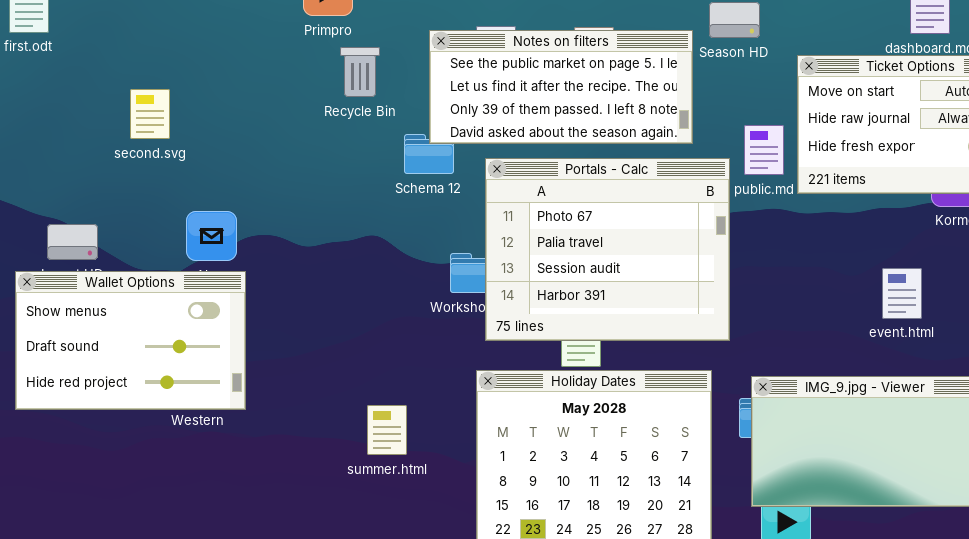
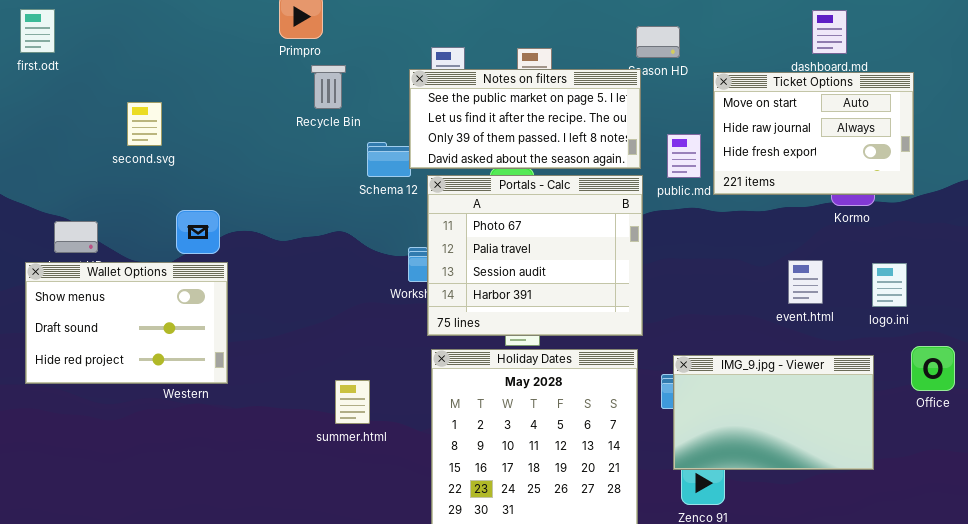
Notes on filters: [429,30,693,144] -> [409,69,641,169], moved
Portals - Calc: [485,158,730,341] -> [427,175,643,336], moved

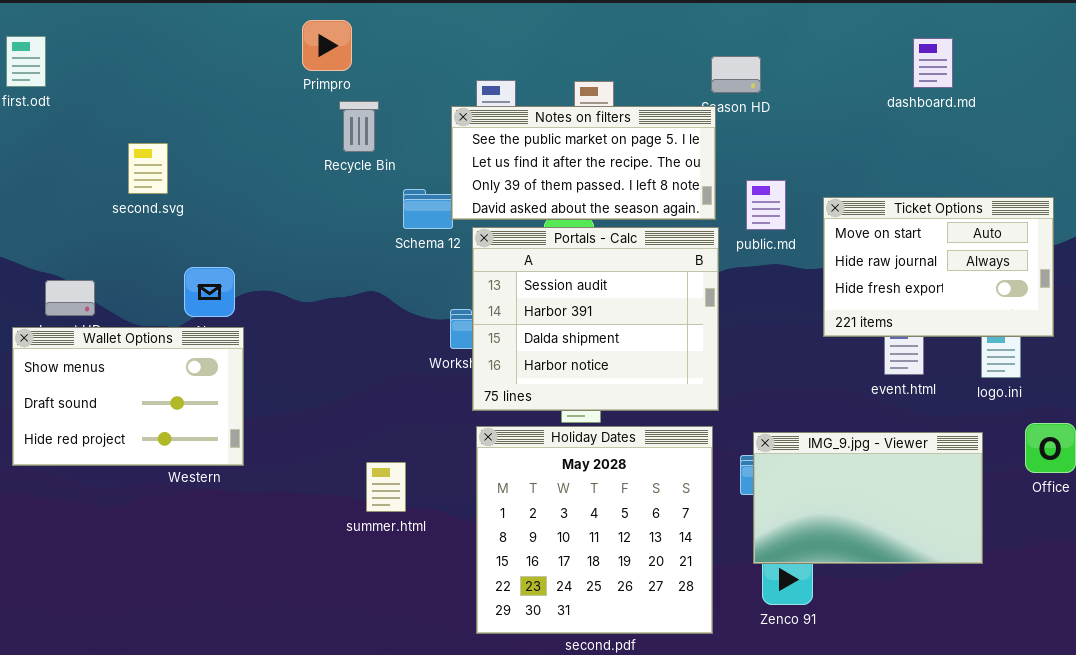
Ticket Options: [713,72,914,195] -> [823,197,1054,337], moved
Portals - Calc: [427,175,643,336] -> [472,227,719,411], scrolled down 2 rows

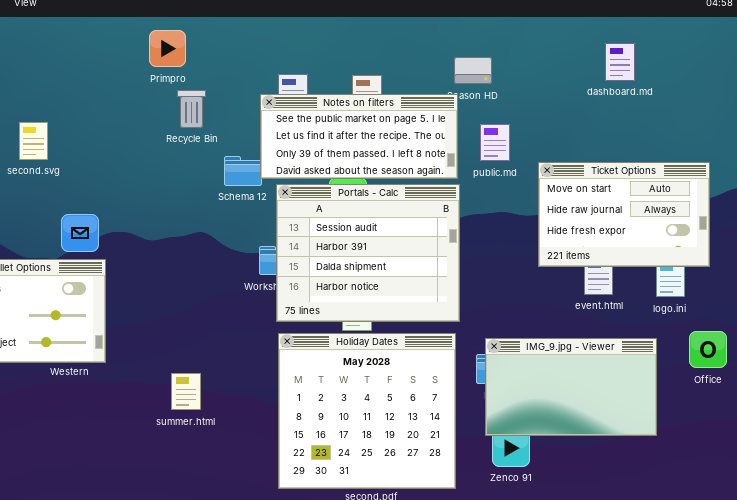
public.md: [746,180,786,230] -> [480,124,510,161], moved
summer.html: [366,462,406,512] -> [171,373,201,410], moved

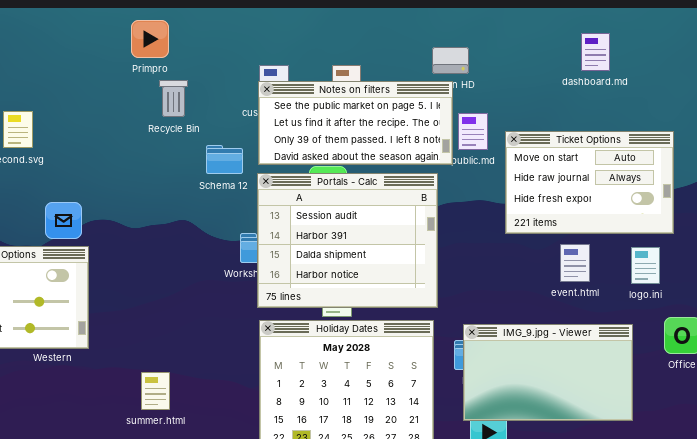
Notes on filters: [260,94,458,179] -> [258,81,453,165], moved
Ticket Options: [538,162,710,267] -> [505,131,674,234], moved
summer.html: [171,373,201,410] -> [141,372,170,410], moved

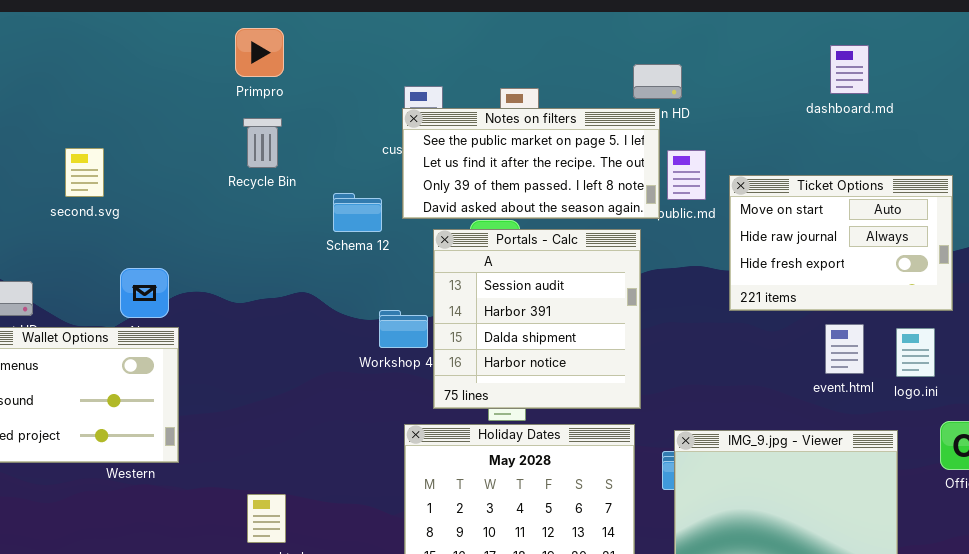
Recycle Bin: [159,80,188,117] -> [243,118,282,168], moved
Portals - Calc: [257,173,438,308] -> [433,229,641,409], resized
event.html: [560,244,590,282] -> [825,324,864,374], moved

